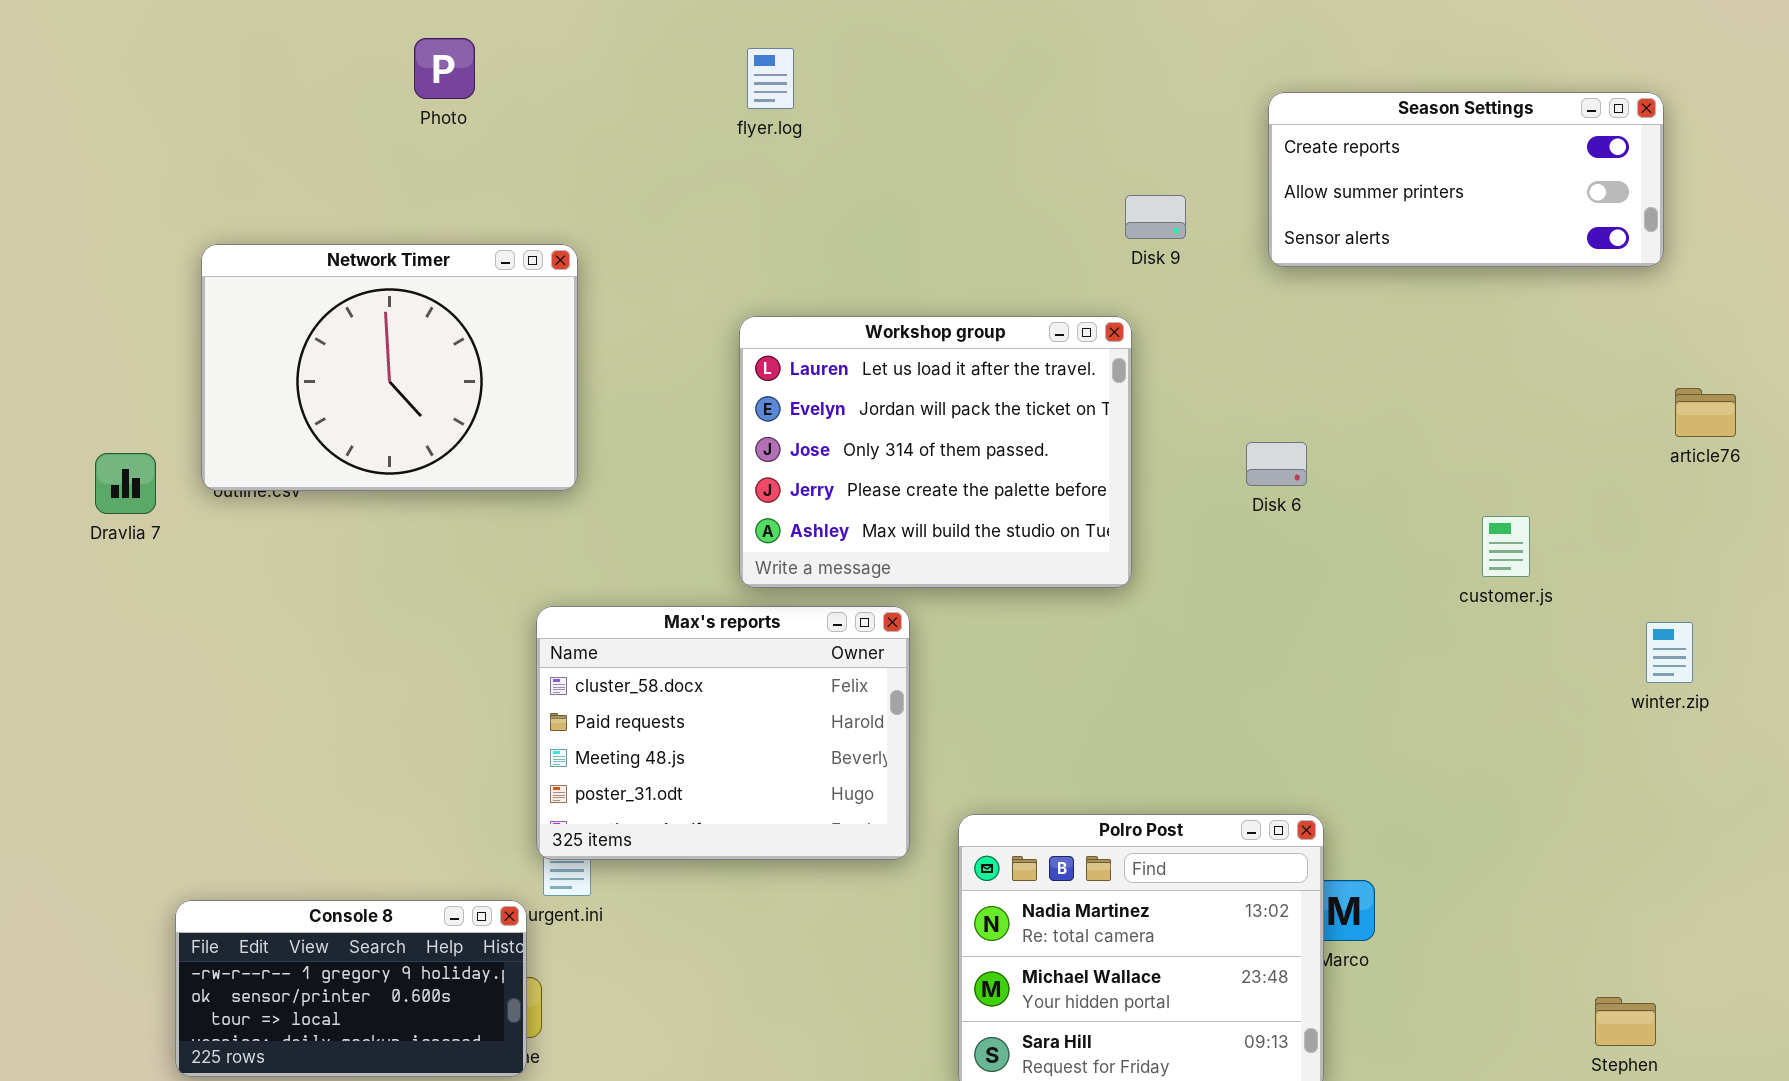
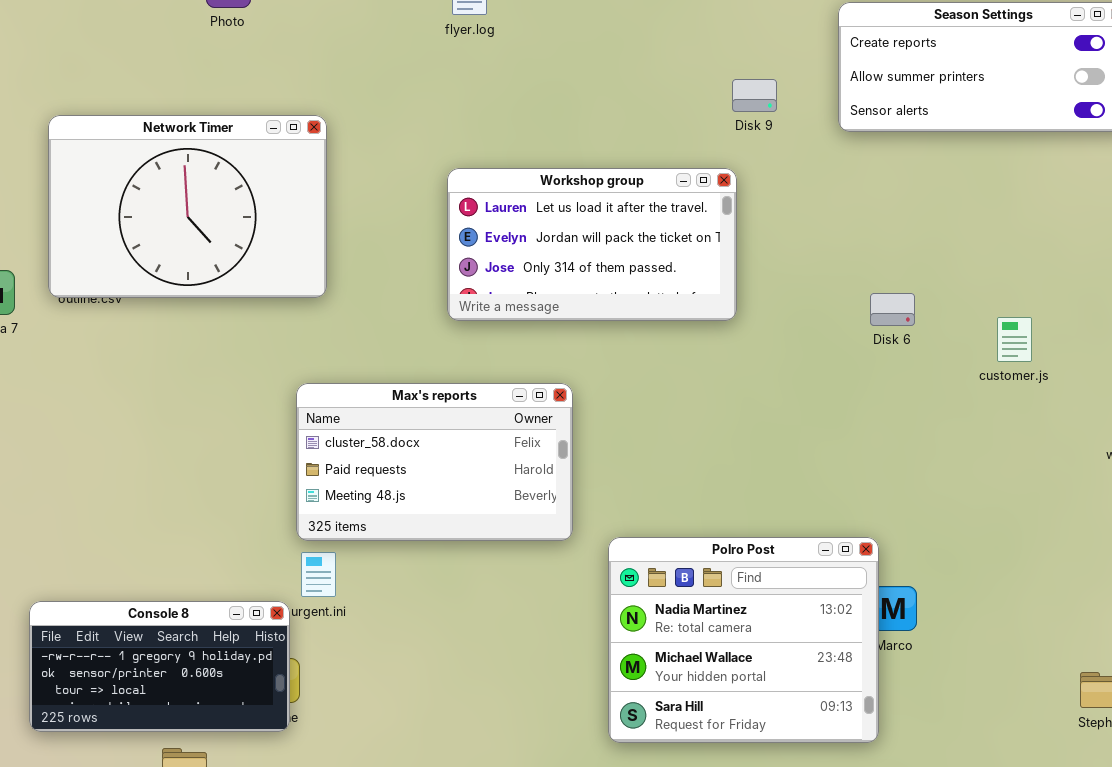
Workshop group: [739,316,1132,588] -> [447,168,737,321], resized
Disk 6: [1246,442,1307,486] -> [870,293,915,326], moved
Max's reports: [536,606,910,860] -> [296,383,573,541], resized

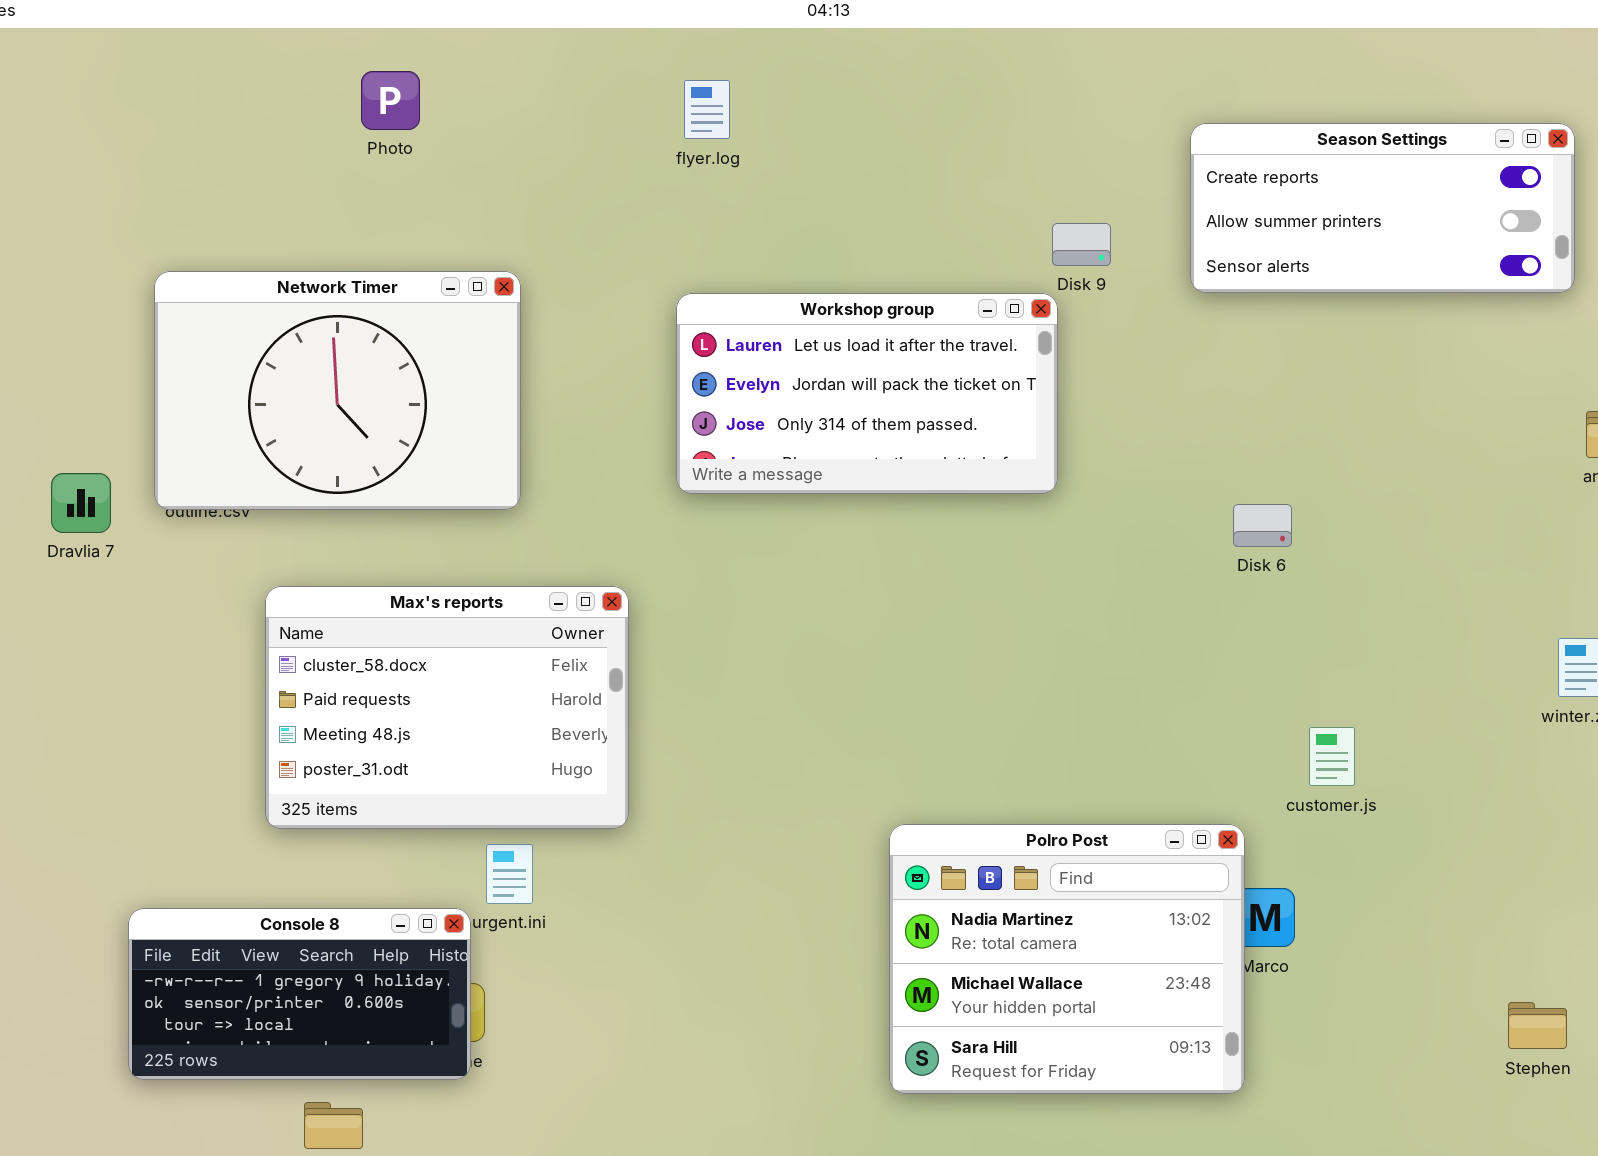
Workshop group: [447,168,737,321] -> [676,293,1058,494], moved
customer.js: [997,317,1032,362] -> [1309,727,1355,786], moved
Max's reports: [296,383,573,541] -> [265,586,629,829], moved, resized

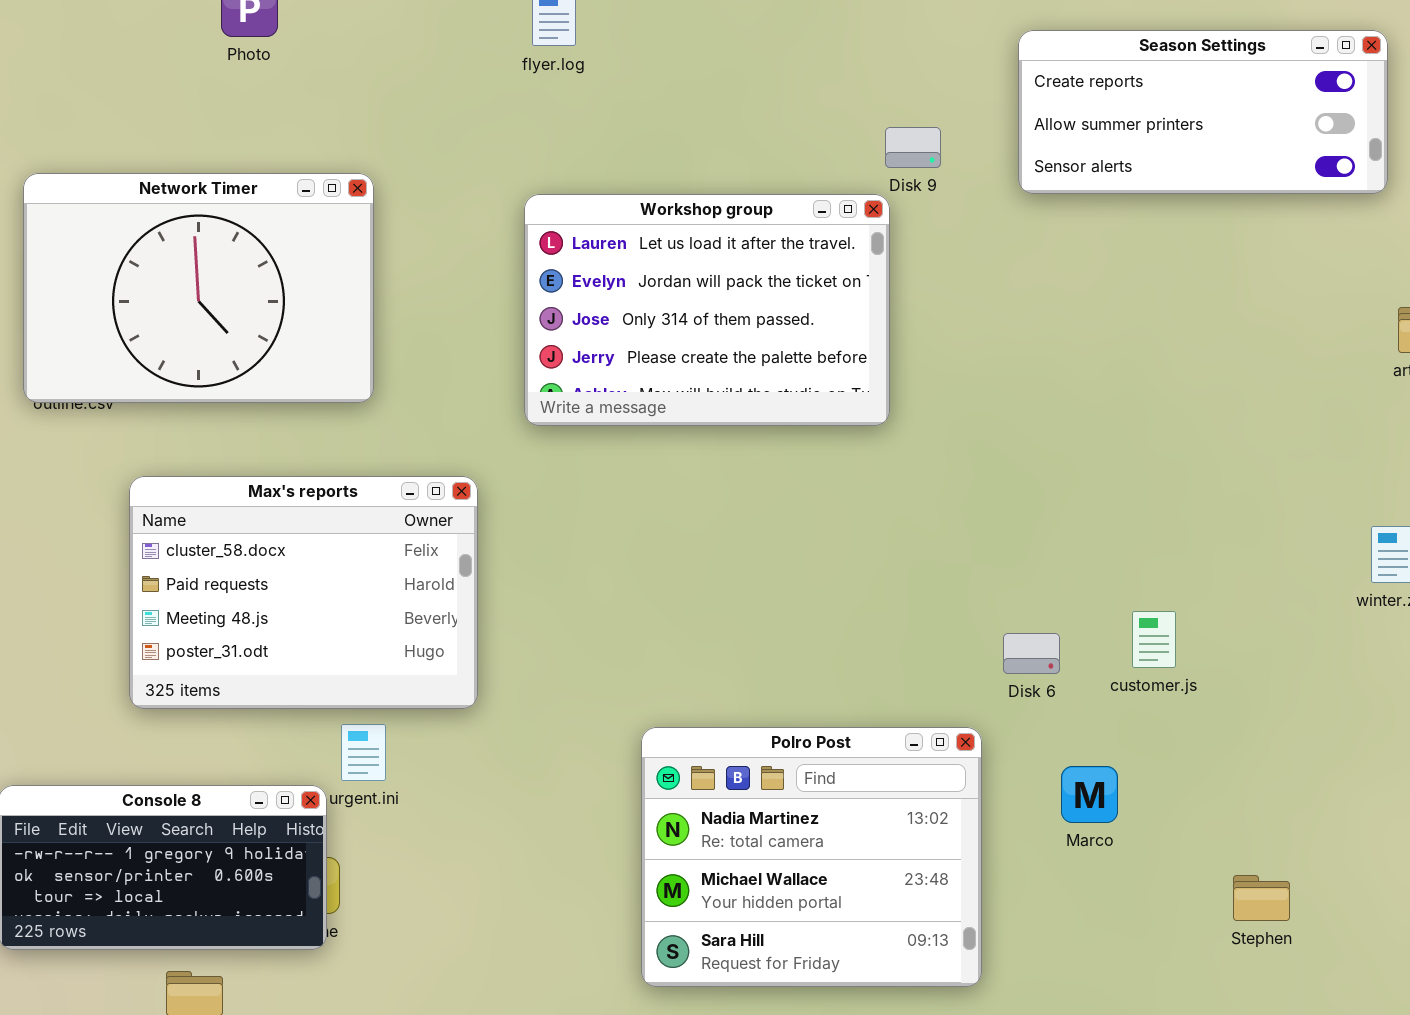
Workshop group: [676,293,1058,494] -> [524,194,890,426], resized
Disk 6: [1233,504,1292,547] -> [1003,633,1060,674], moved
Polro Post: [889,824,1245,1094] -> [641,727,982,987], moved
Stephen: [1508,1002,1567,1049] -> [1233,875,1290,921], moved

